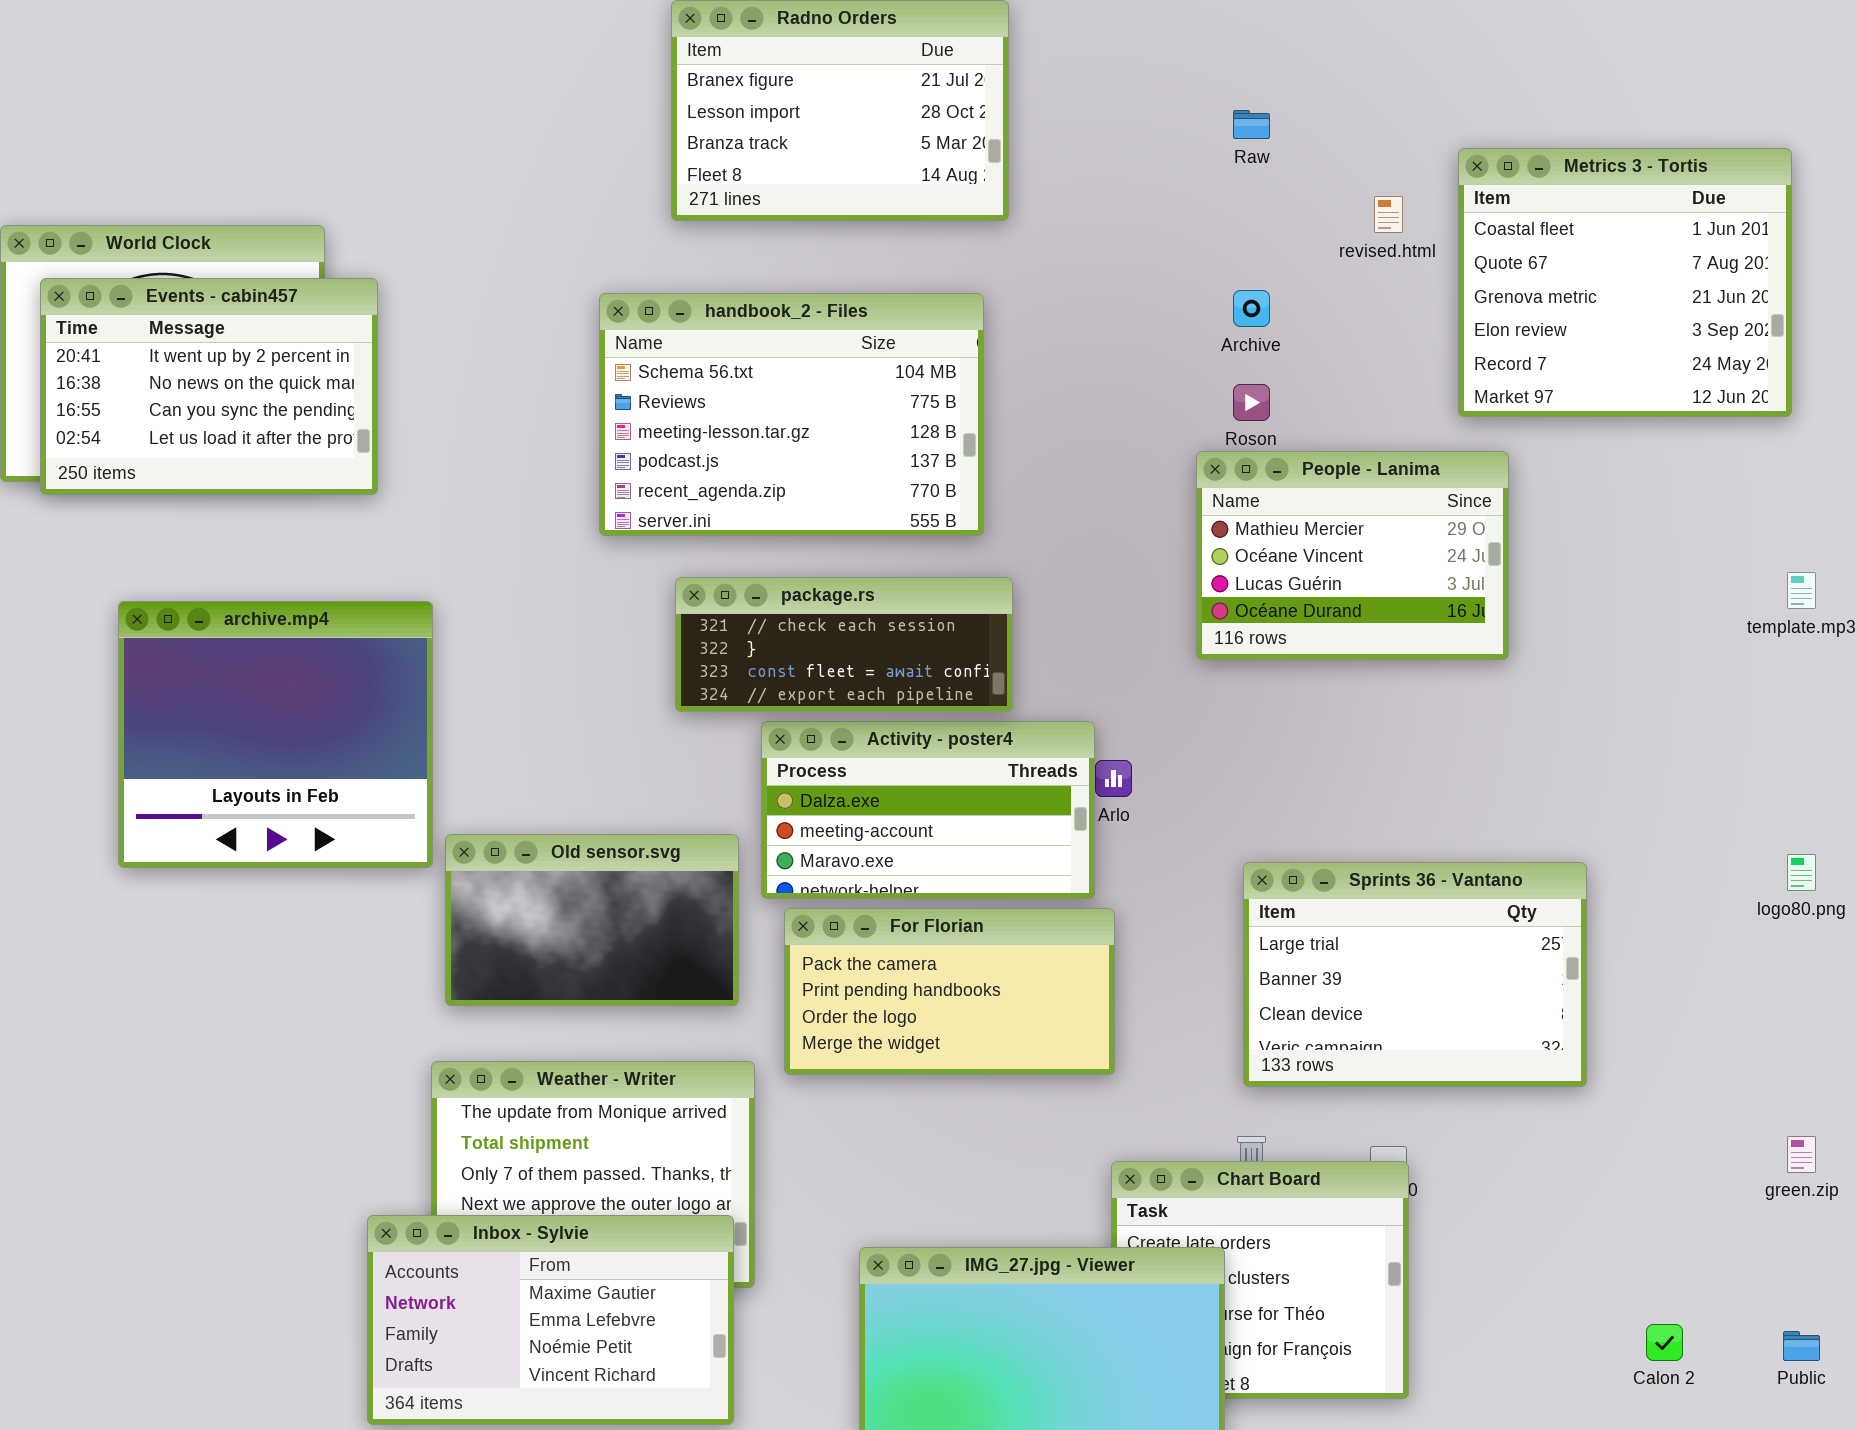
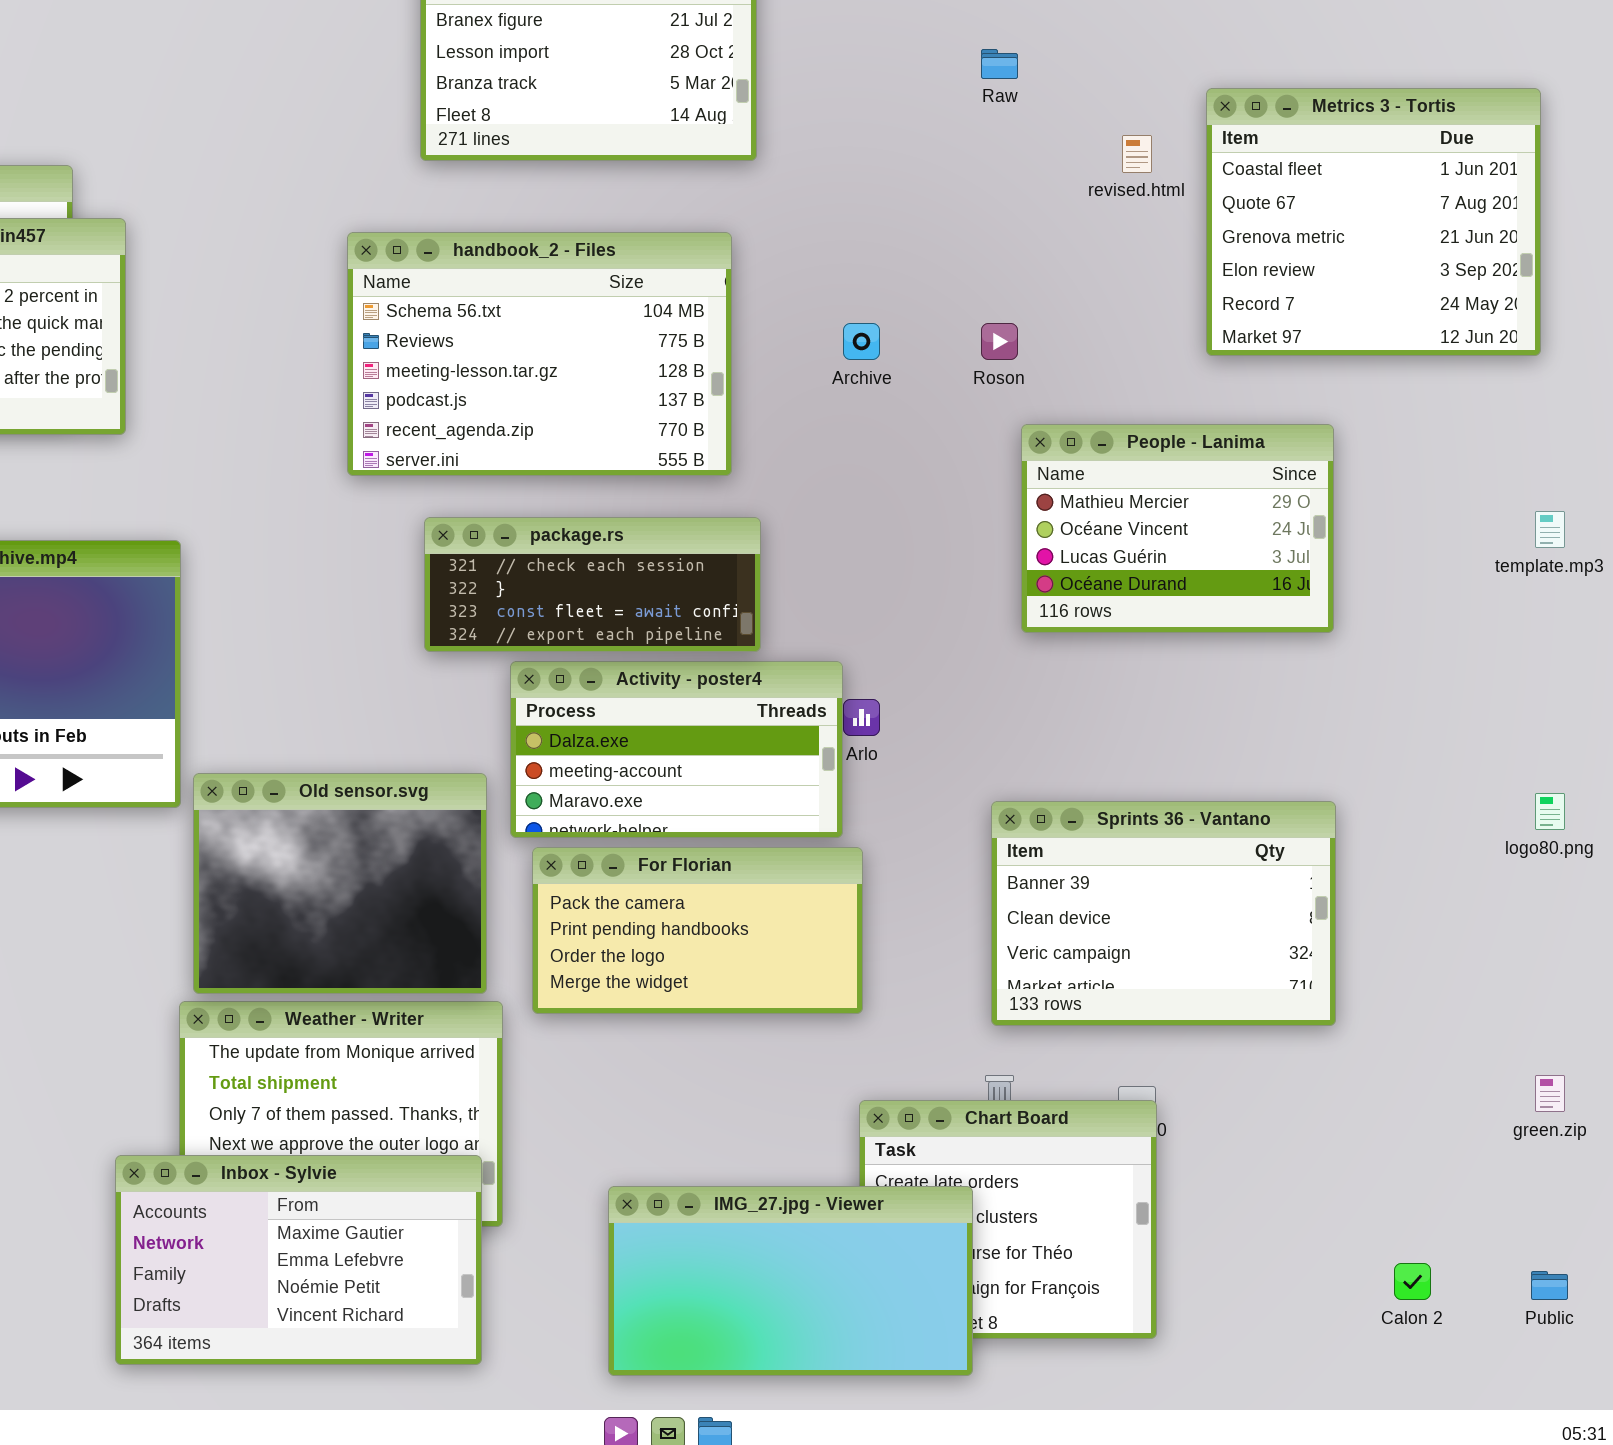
Archive: [1233,290,1270,327] -> [843,323,880,360], moved
People - Lanima: [1196,451,1509,660] -> [1021,424,1334,633], moved
Old sensor.svg: [445,834,739,1006] -> [193,773,487,994], resized
Sprints 36 - Vantano: [1243,862,1587,1087] -> [991,801,1336,1026], scrolled down 1 row

